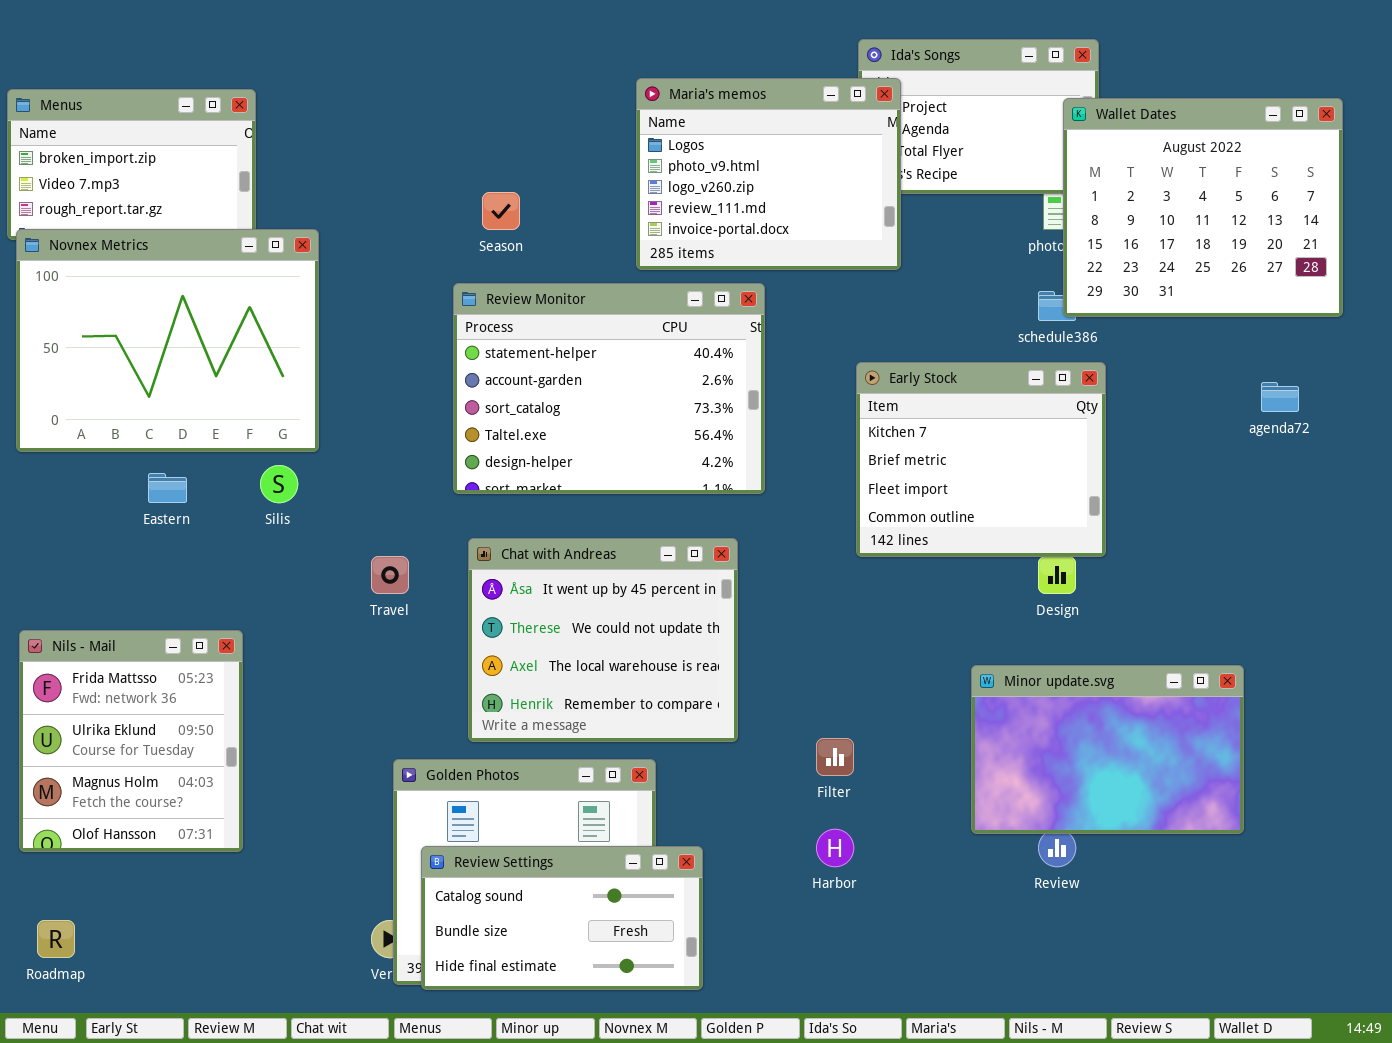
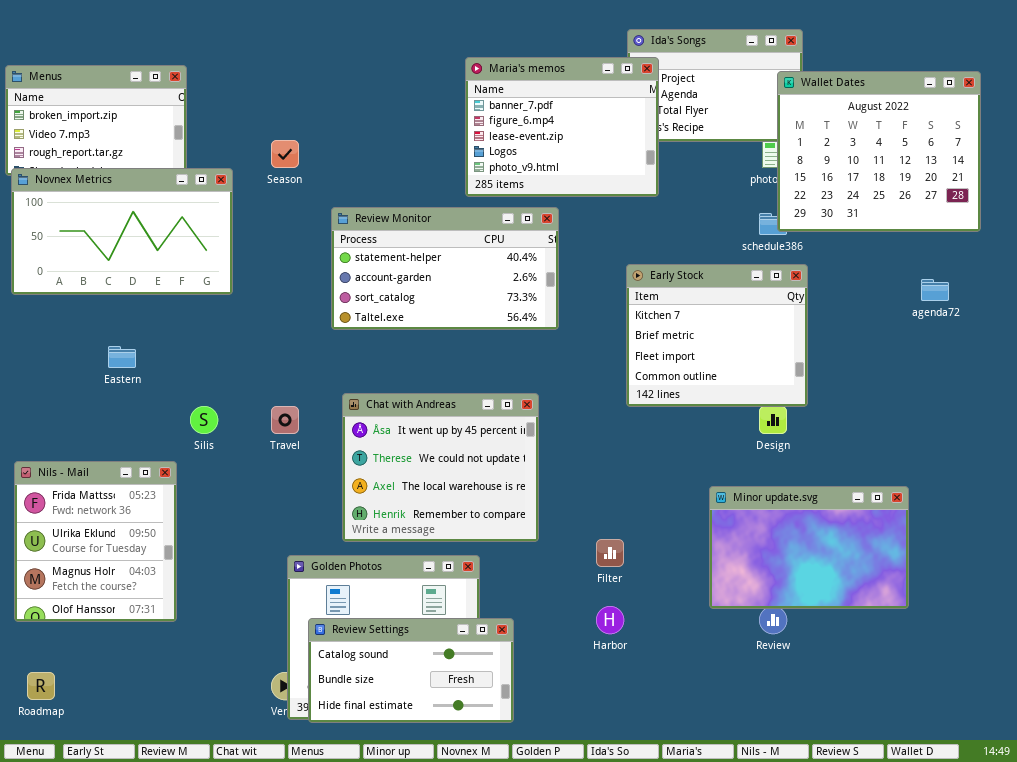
Maria's memos: [636,78,901,270] -> [465,57,659,197], scrolled up 3 rows
Season: [482,192,520,230] -> [271,140,299,168], moved
Novnex Metrics: [16,229,319,452] -> [11,168,233,295], resized
Review Monitor: [453,283,765,494] -> [331,207,559,330], resized
Silis: [260,465,298,503] -> [190,406,218,434], moved

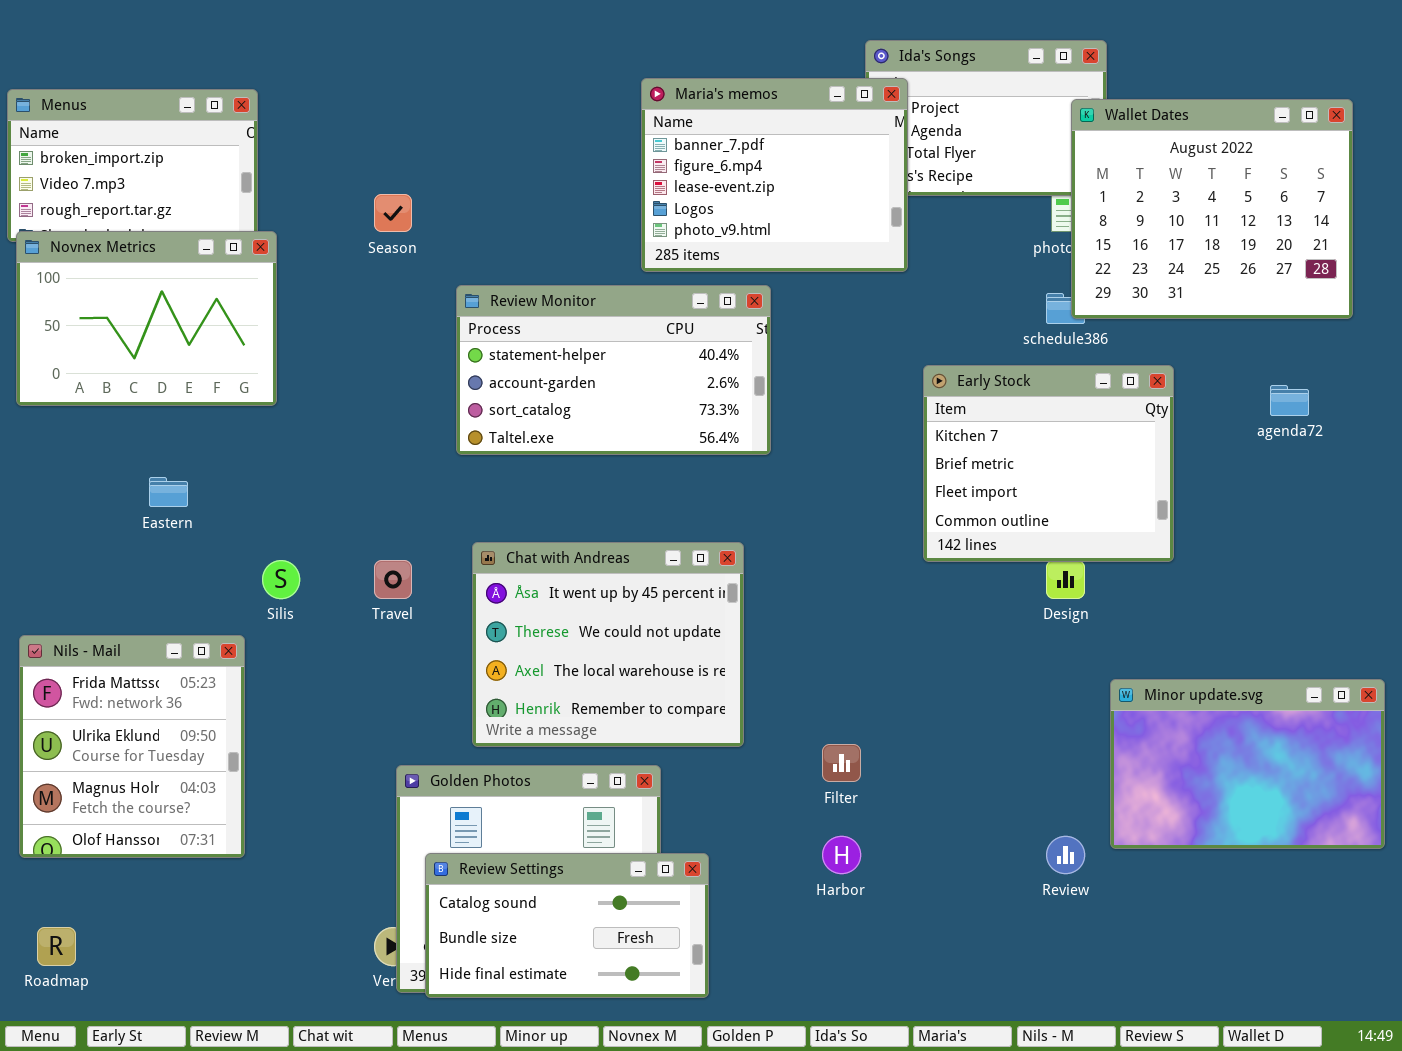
Novnex Metrics: [11,168,233,295] -> [16,231,277,406], resized
Early Stock: [626,264,808,407] -> [923,365,1174,562], moved
Minor update.svg: [709,486,909,609] -> [1110,679,1385,849], moved

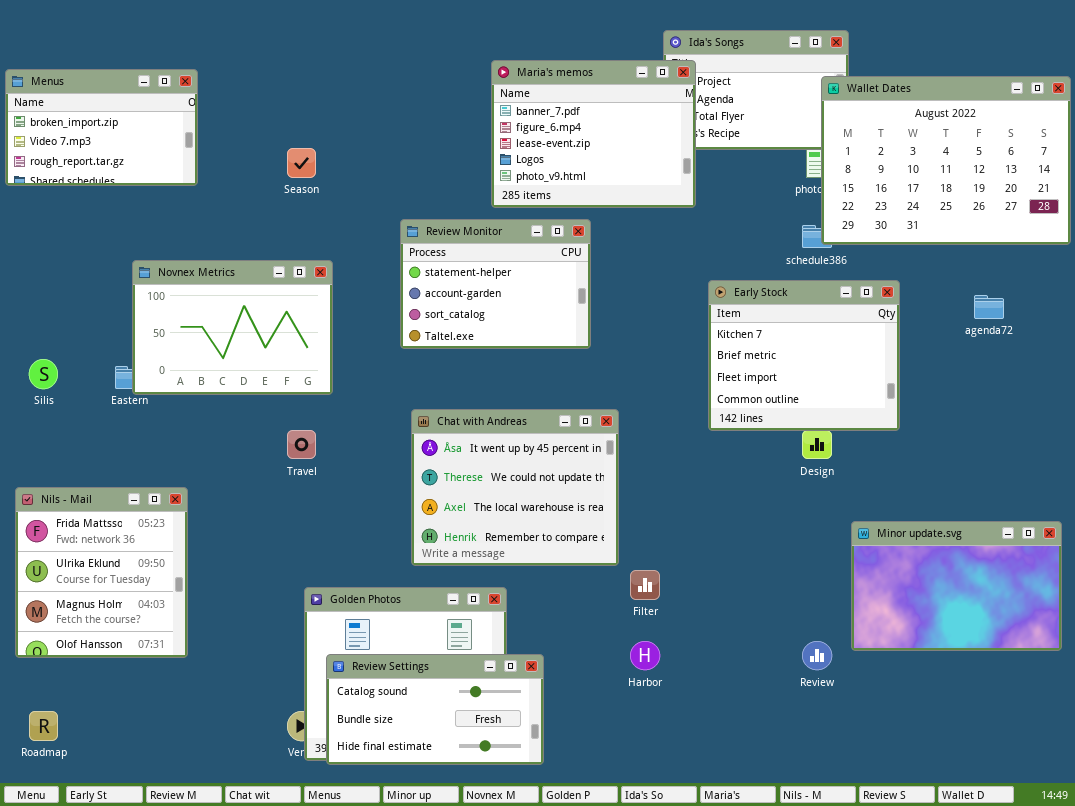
Wallet Dates: [1071,99,1353,319] -> [821,76,1071,245], resized
Novnex Metrics: [16,231,277,406] -> [132,260,333,395], moved
Review Monitor: [456,285,771,455] -> [400,219,591,349], resized
Chat with Andreas: [472,542,744,747] -> [411,409,619,566], moved
Silis: [262,560,300,599] -> [29,359,58,389], moved

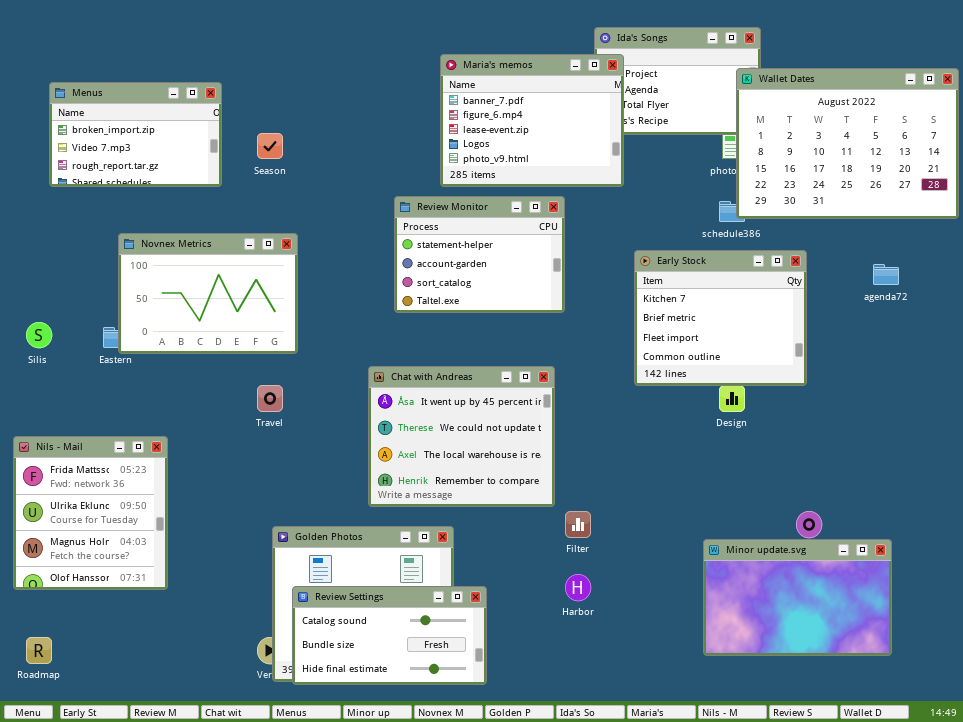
Menus: [5,69,198,186] -> [49,82,222,187], moved
Review Monitor: [400,219,591,349] -> [394,196,565,313], moved
Minor update.svg: [851,521,1062,651] -> [703,539,892,656], moved

